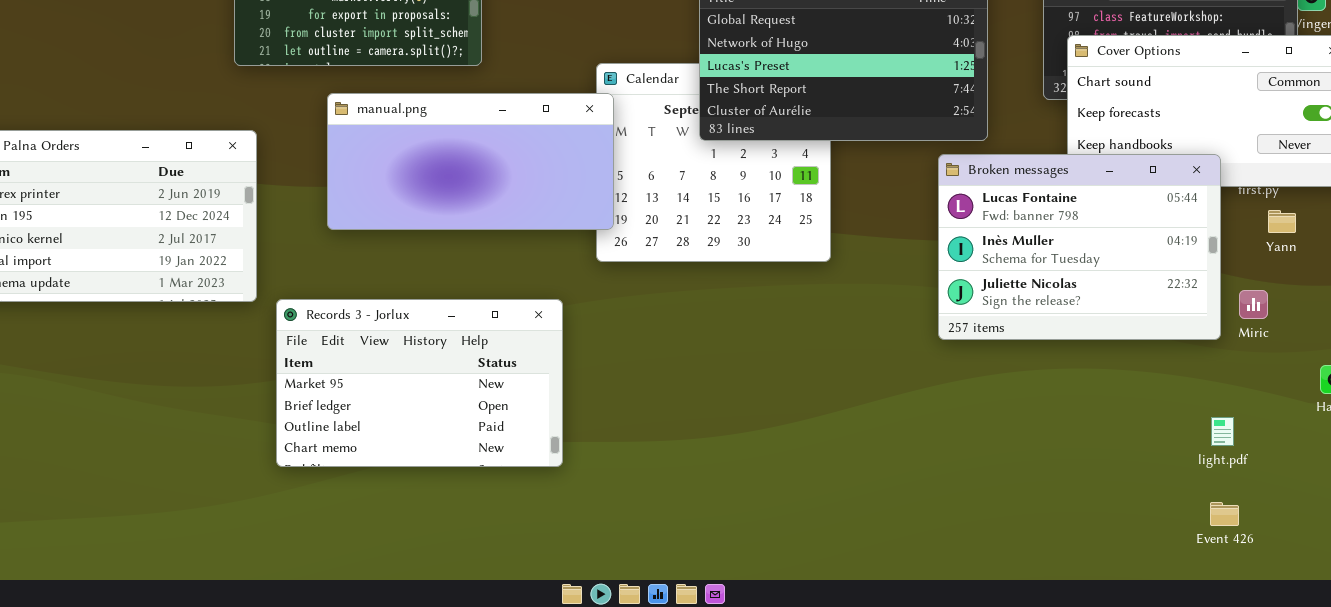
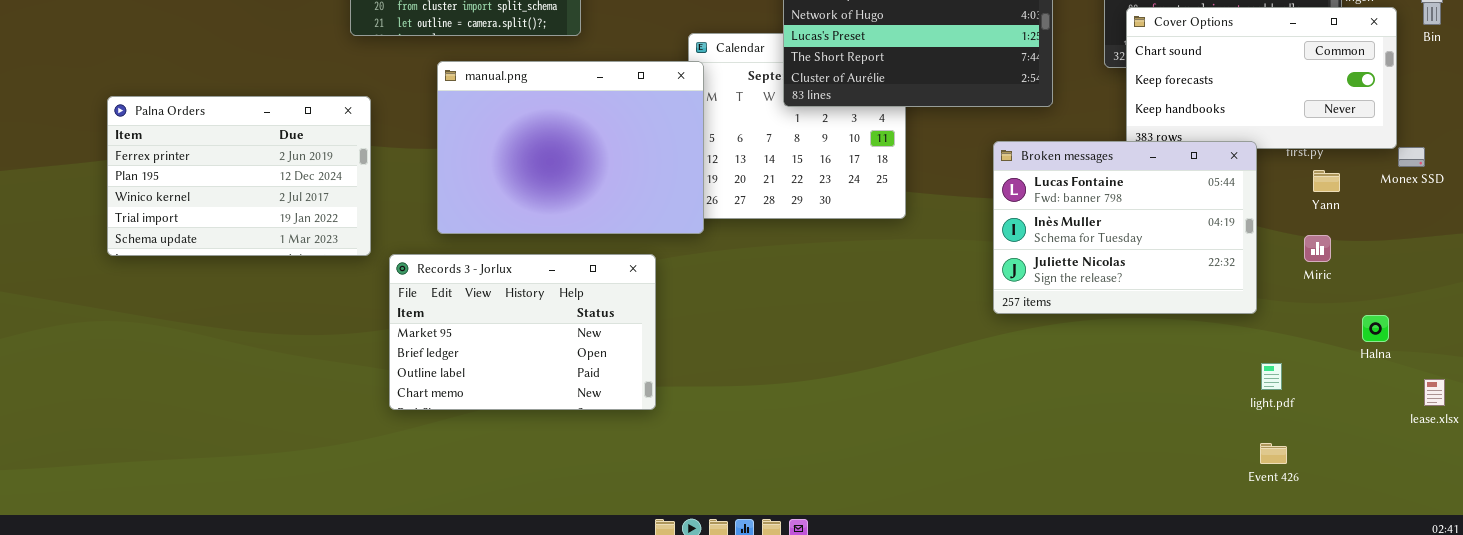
manual.png: [327,93,614,230] -> [437,61,704,234], resized
Broken messages: [938,154,1221,340] -> [993,141,1257,314], moved
Miric: [1239,290,1268,319] -> [1304,235,1331,262], moved

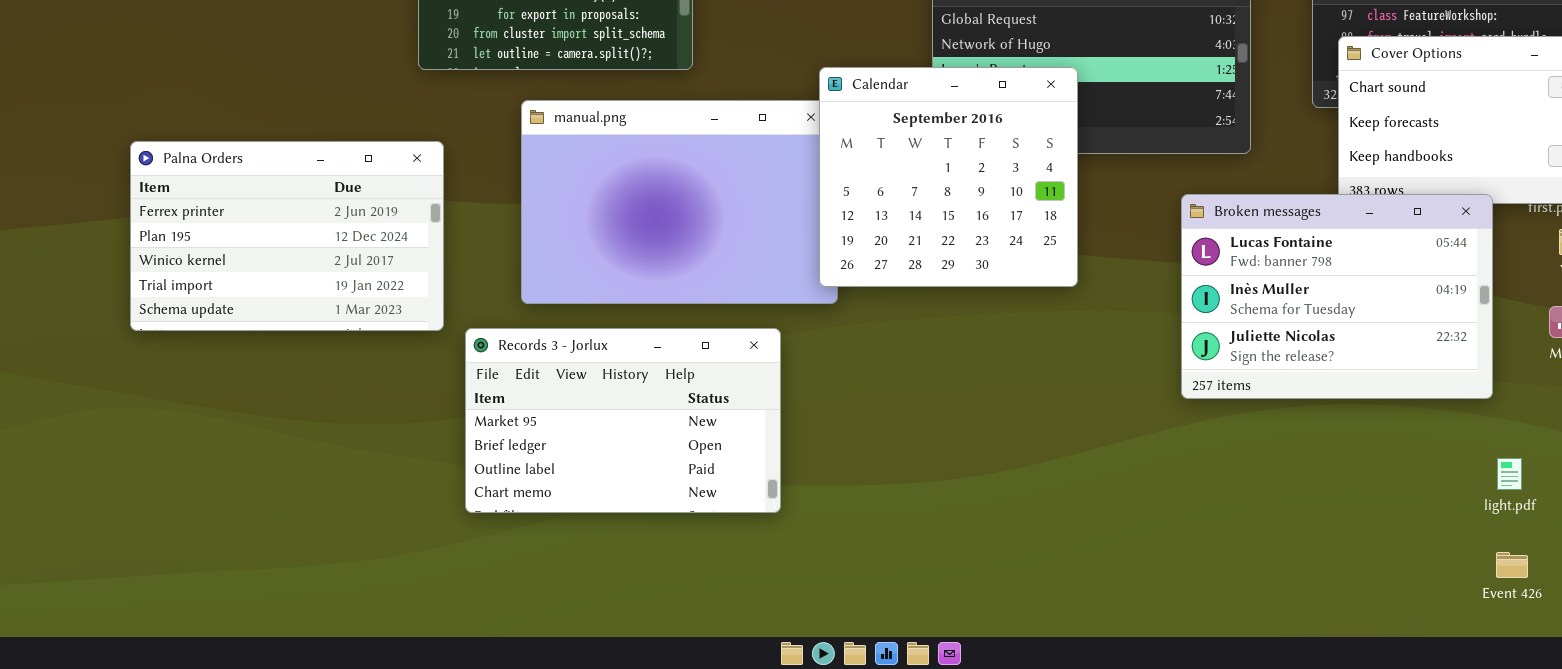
Calendar: [688,33,906,219] -> [819,67,1078,287], raised

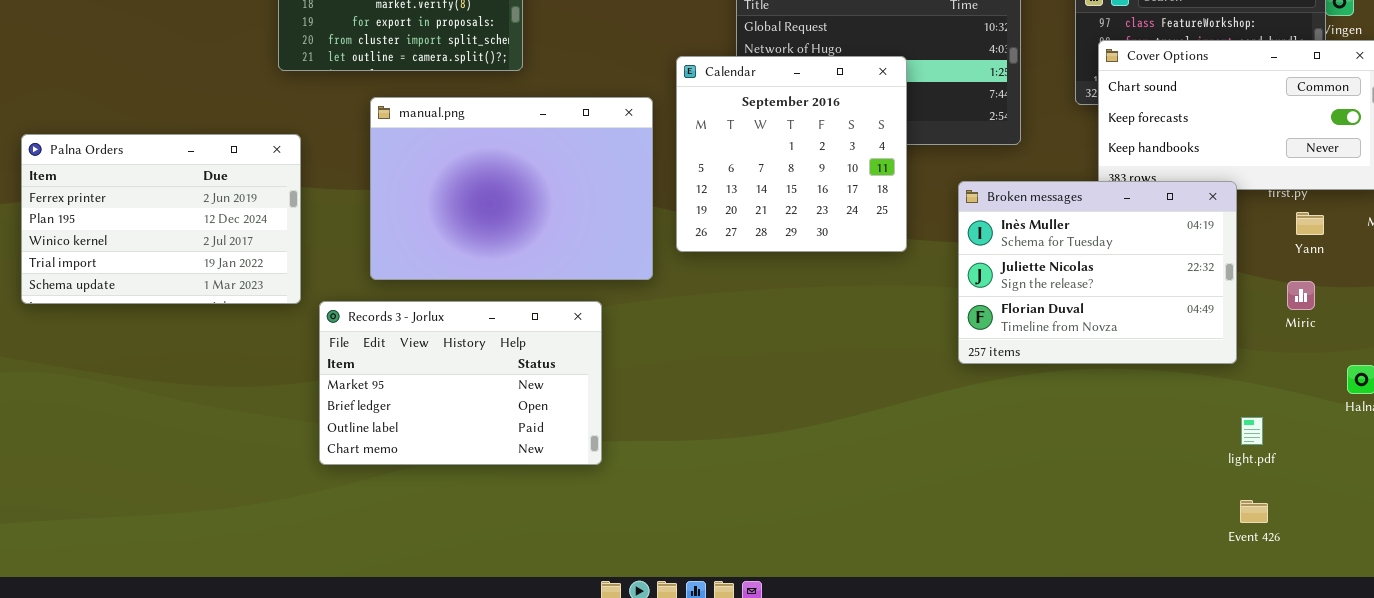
Calendar: [819,67,1078,287] -> [676,56,907,252], moved
Broken messages: [1181,194,1493,399] -> [958,181,1237,364], scrolled down 1 row

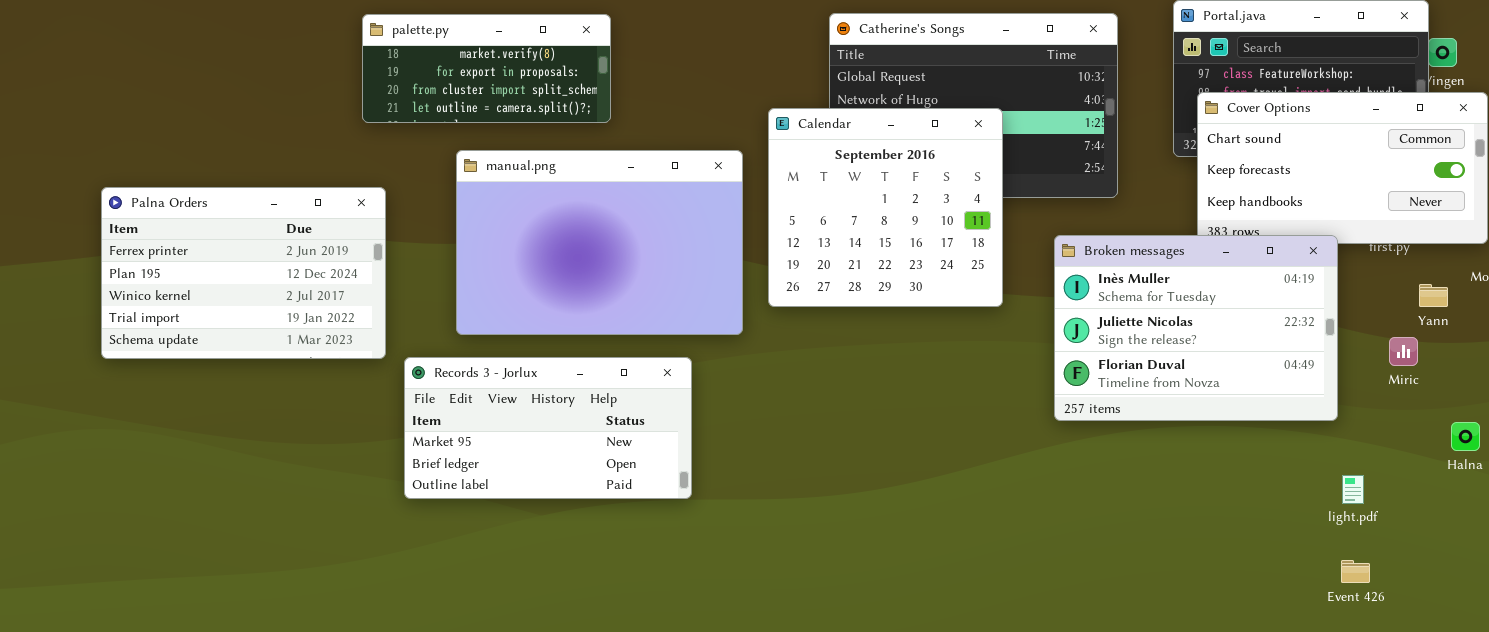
Yann: [1296,212,1324,235] -> [1419,284,1448,307], moved
Records 3 - Jorlux: [319,301,602,465] -> [404,357,692,499], resized

